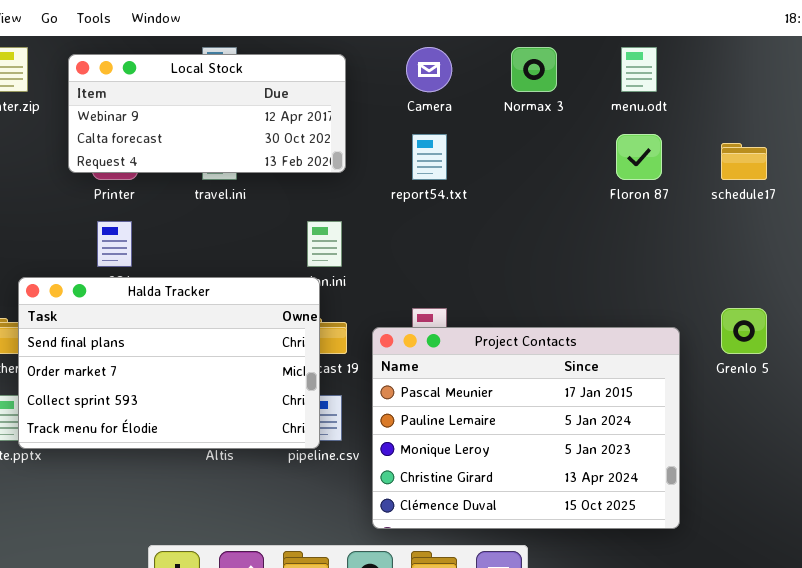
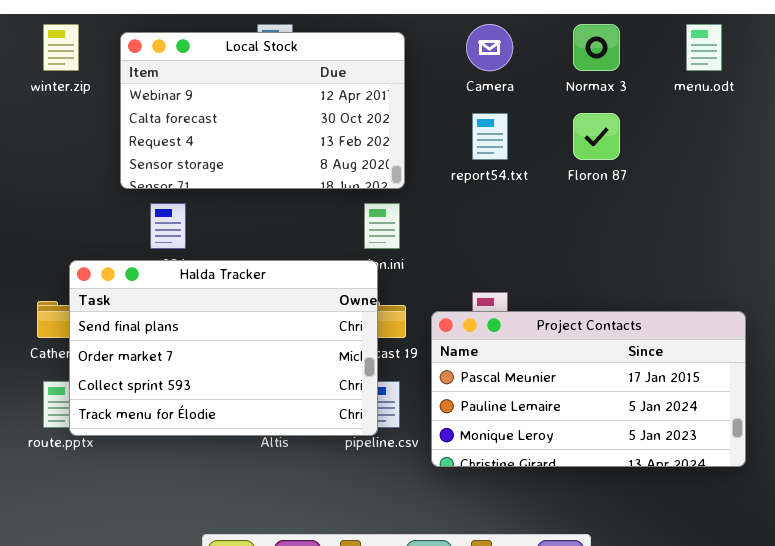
Local Stock: [68,54,346,173] -> [120,32,405,189], resized
Floron 87: [616,134,662,180] -> [573,113,620,160], moved
Project Contacts: [372,327,680,529] -> [431,311,746,467], resized

